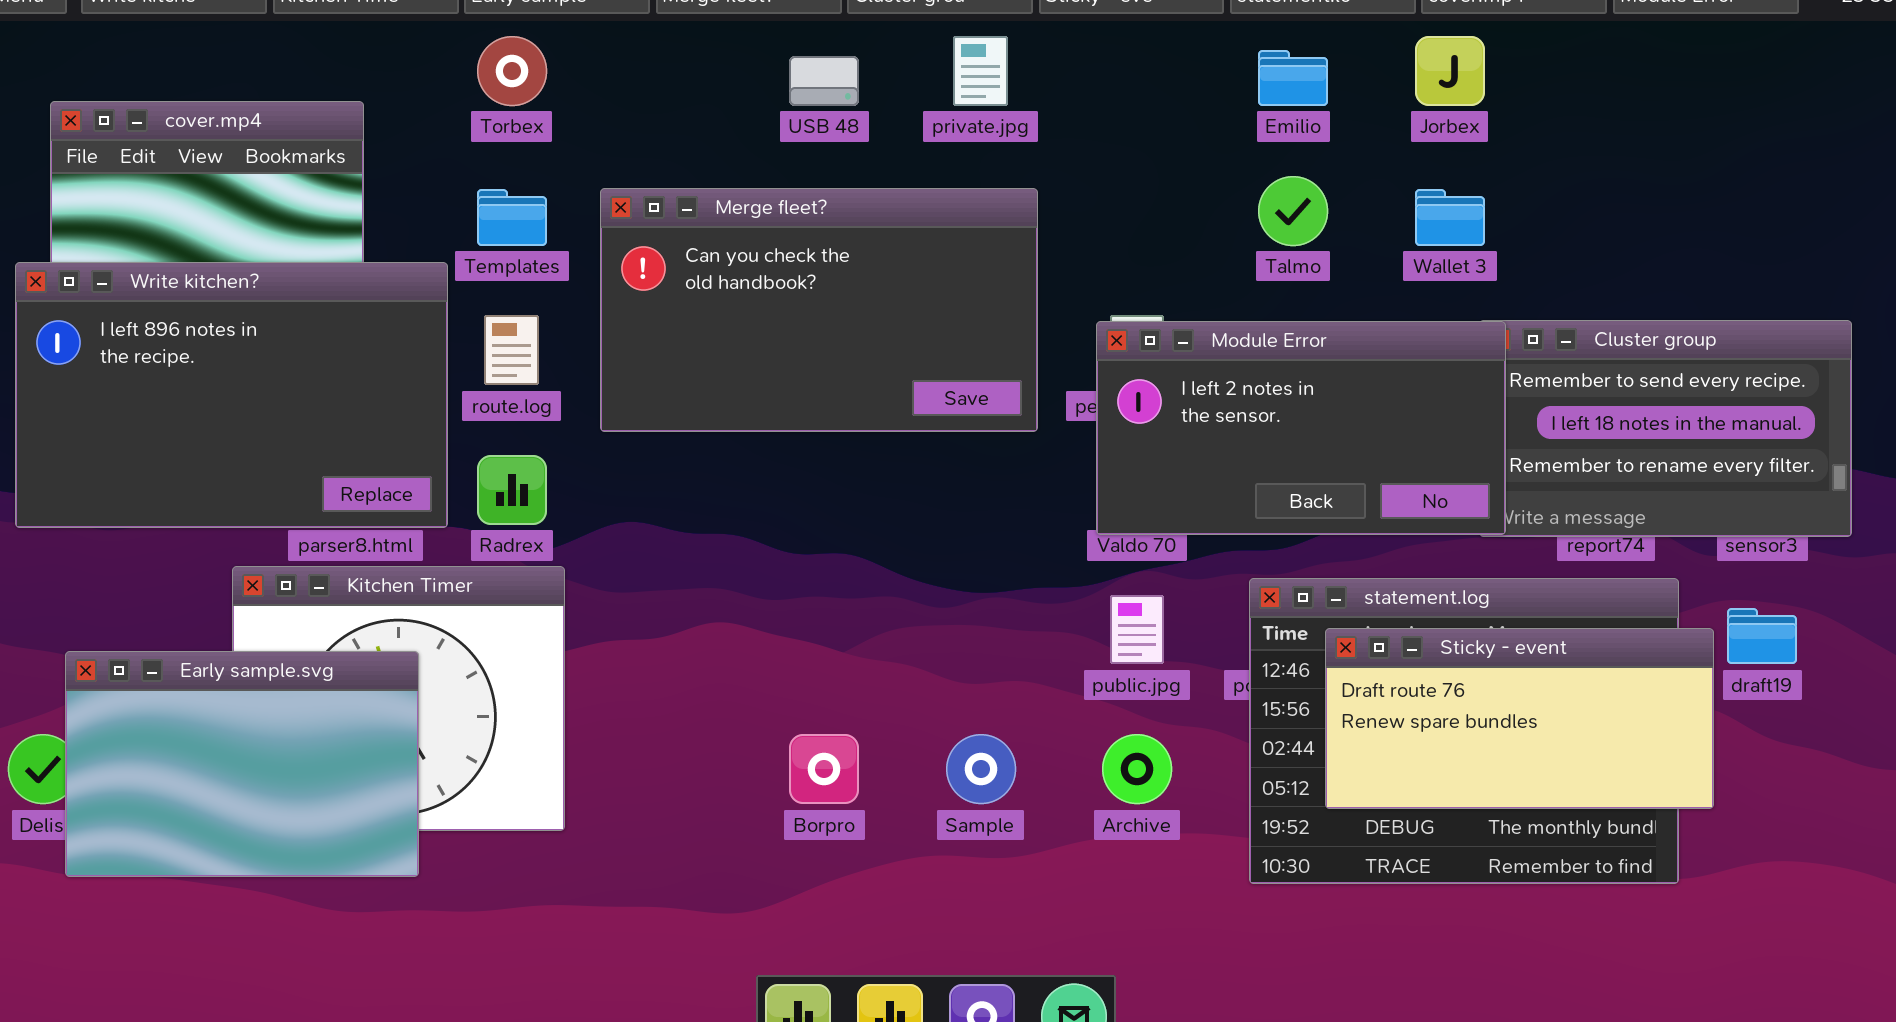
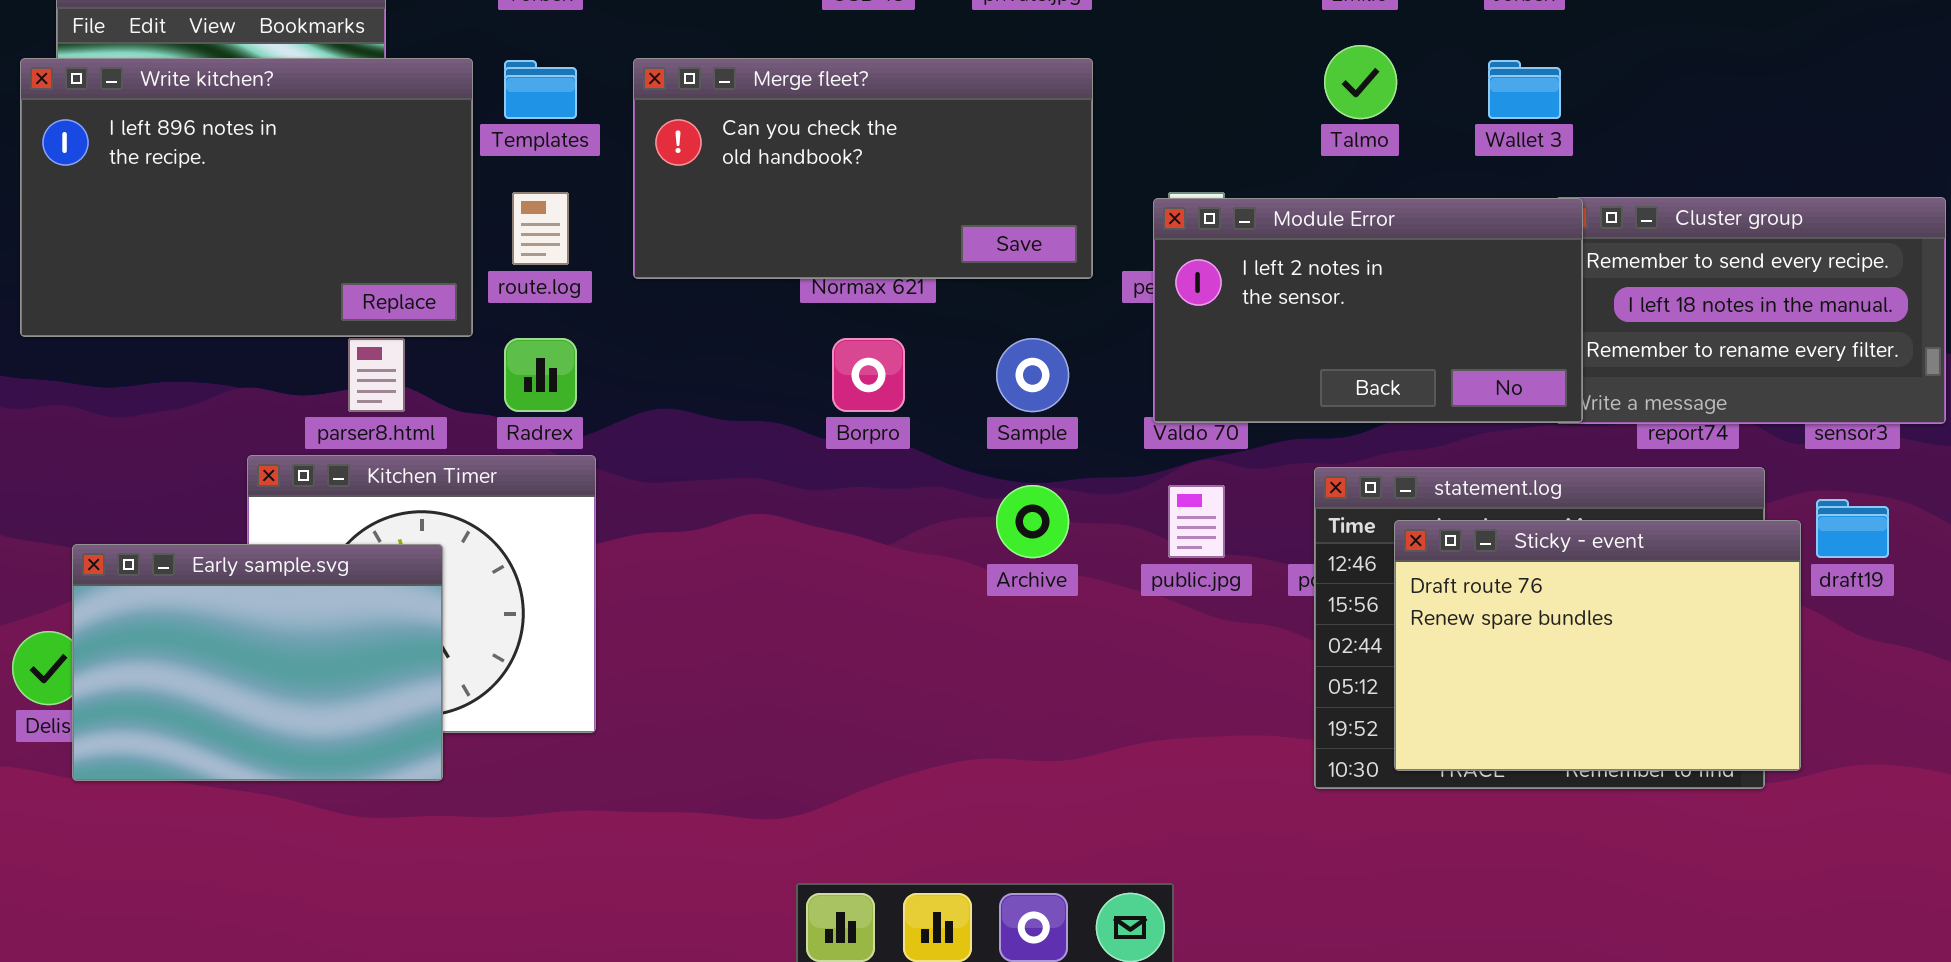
Merge fleet?: [600,188,1038,432] -> [633,58,1093,279], resized
Write kitchen?: [15,262,448,528] -> [20,58,473,337], moved
Sticky - event: [1325,628,1714,809] -> [1394,520,1801,771], resized
Borpro: [789,734,859,804] -> [832,338,905,412], moved
Sample: [946,734,1016,804] -> [996,338,1069,412], moved
Archive: [1102,734,1172,804] -> [996,485,1069,558], moved

